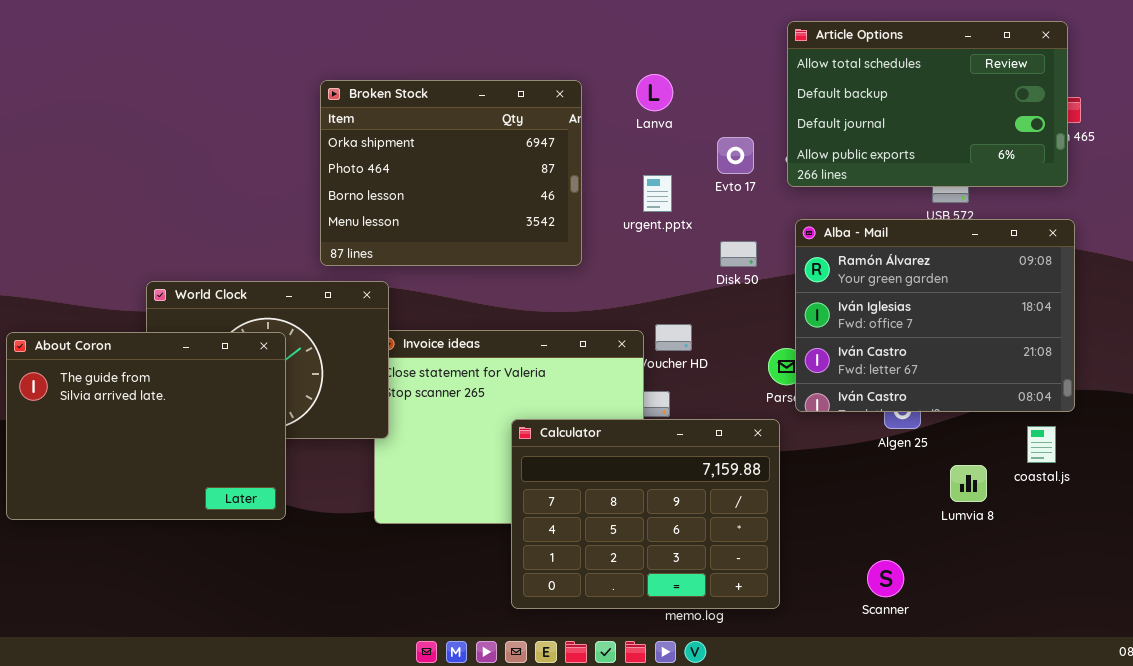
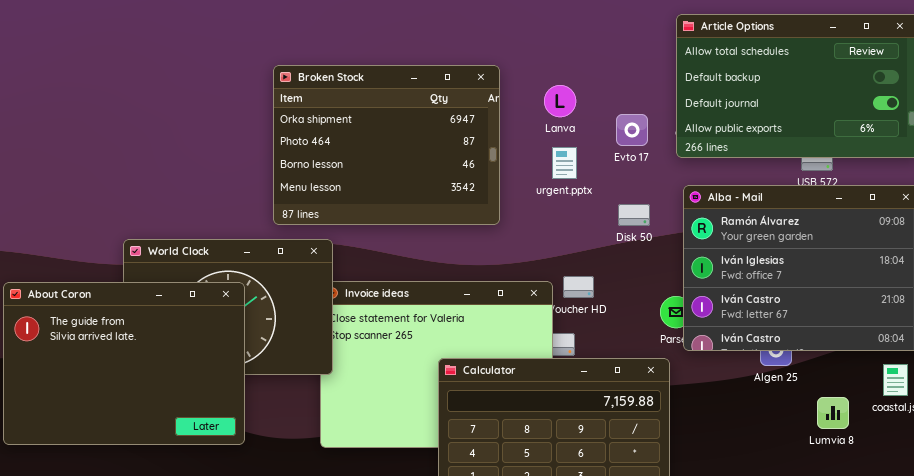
Lanva: [636,74,673,111] -> [544,85,576,117], moved

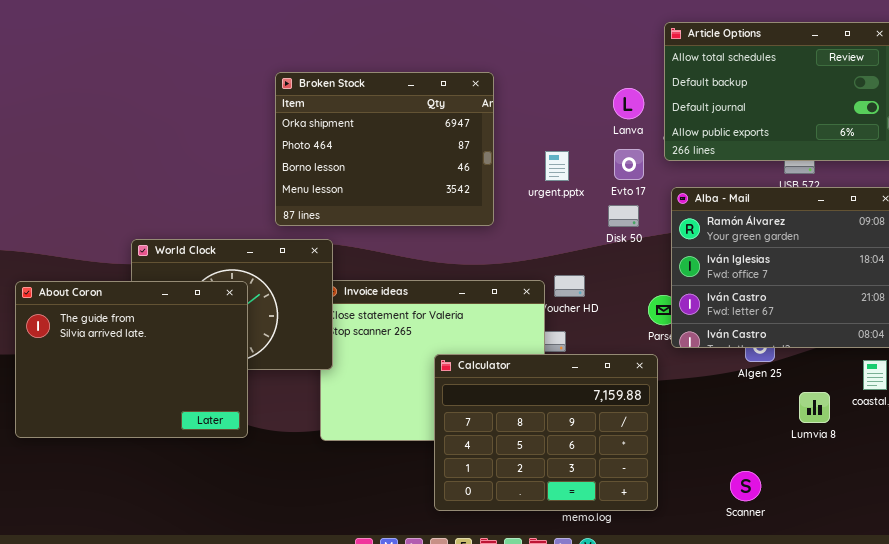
Lanva: [544,85,576,117] -> [613,88,644,119], moved
Evto 17: [616,114,648,146] -> [614,149,644,180], moved

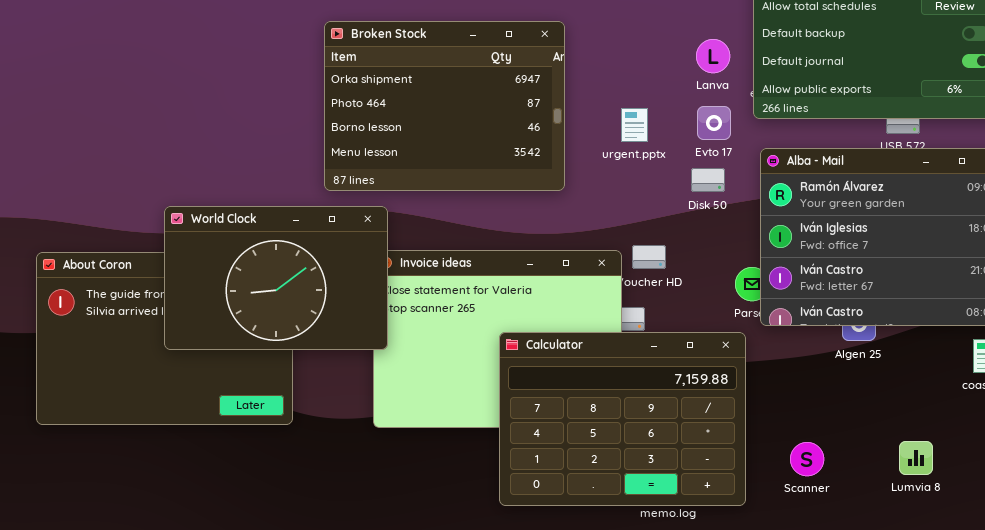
World Clock: [131,239,333,370] -> [164,206,388,350], raised
Lumvia 8: [799,392,830,423] -> [899,441,933,475], moved
Scanner: [730,471,761,501] -> [790,442,824,476], moved

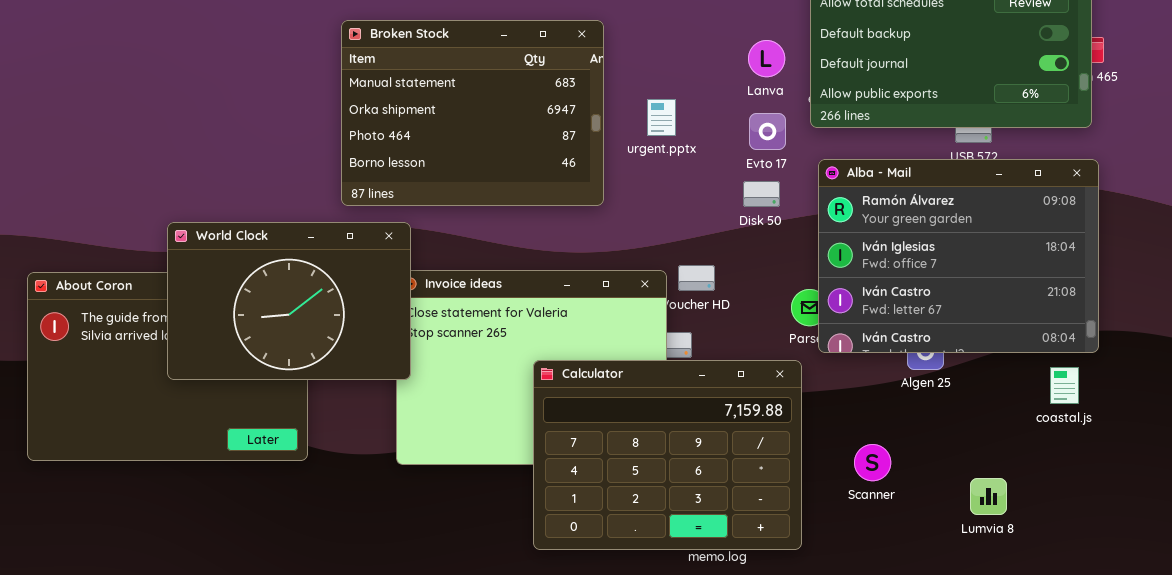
Broken Stock: [324,21,565,191] -> [341,20,604,206], scrolled up 1 row
urgent.pptx: [621,108,648,142] -> [647,99,676,136], moved
Scanner: [790,442,824,476] -> [854,444,891,481], moved

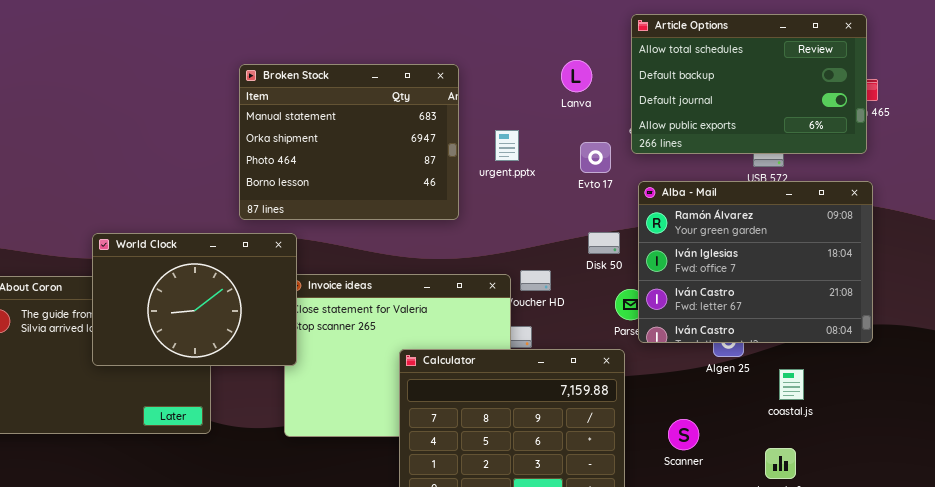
Lanva: [748,40,785,77] -> [561,60,592,92], moved
Disk 50: [743,181,780,207] -> [588,232,620,254], moved
coastal.js: [1050,367,1079,404] -> [779,369,804,400], moved

